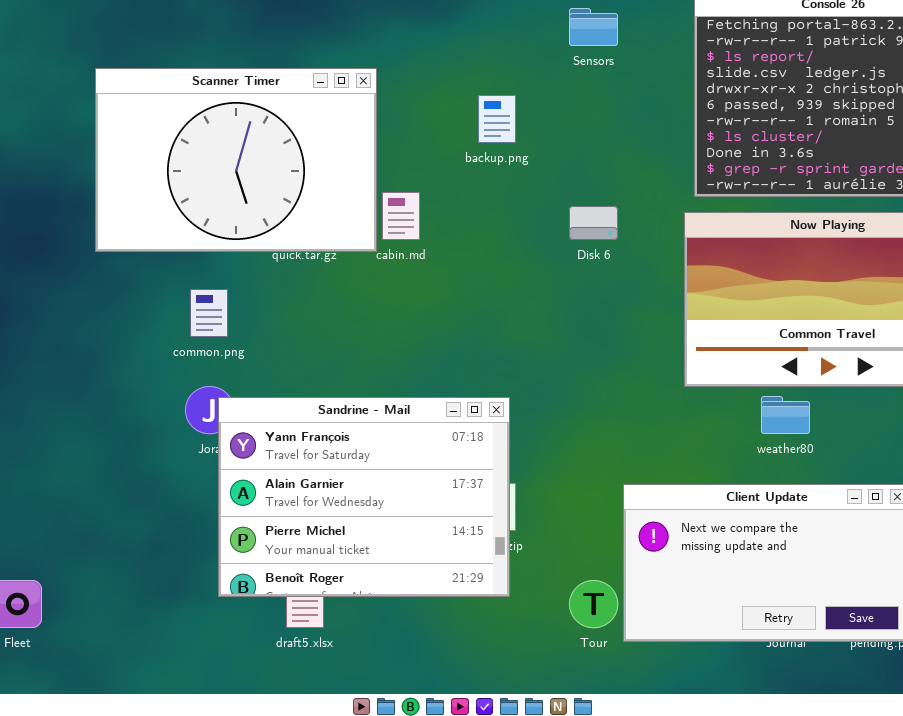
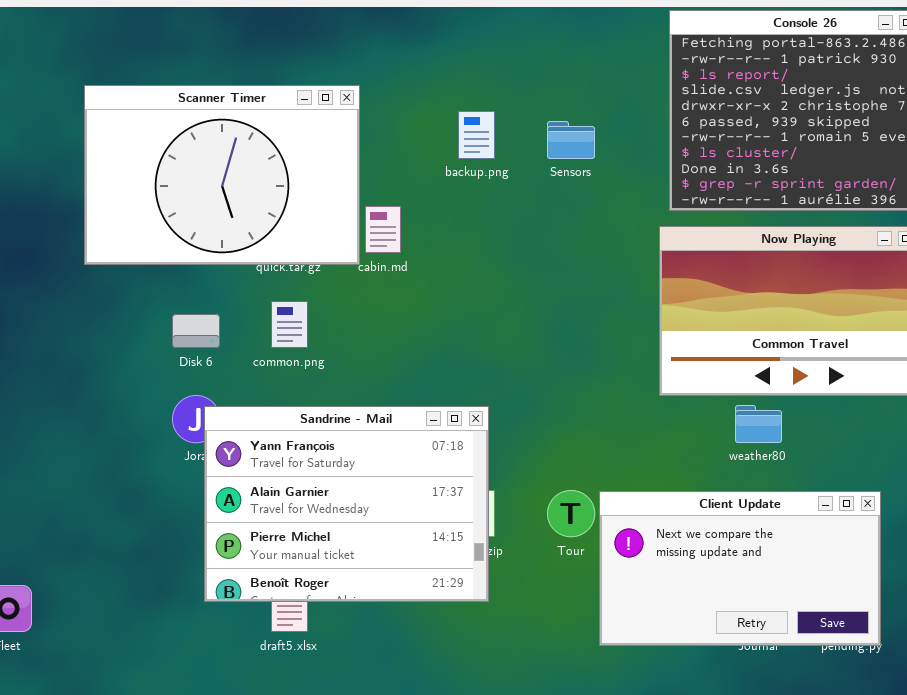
Sensors: [569,8,618,46] -> [547,121,595,159], moved
Disk 6: [569,206,618,240] -> [172,314,220,348], moved
common.png: [190,289,228,337] -> [271,301,308,348], moved
Tour: [569,580,618,628] -> [547,490,595,537], moved

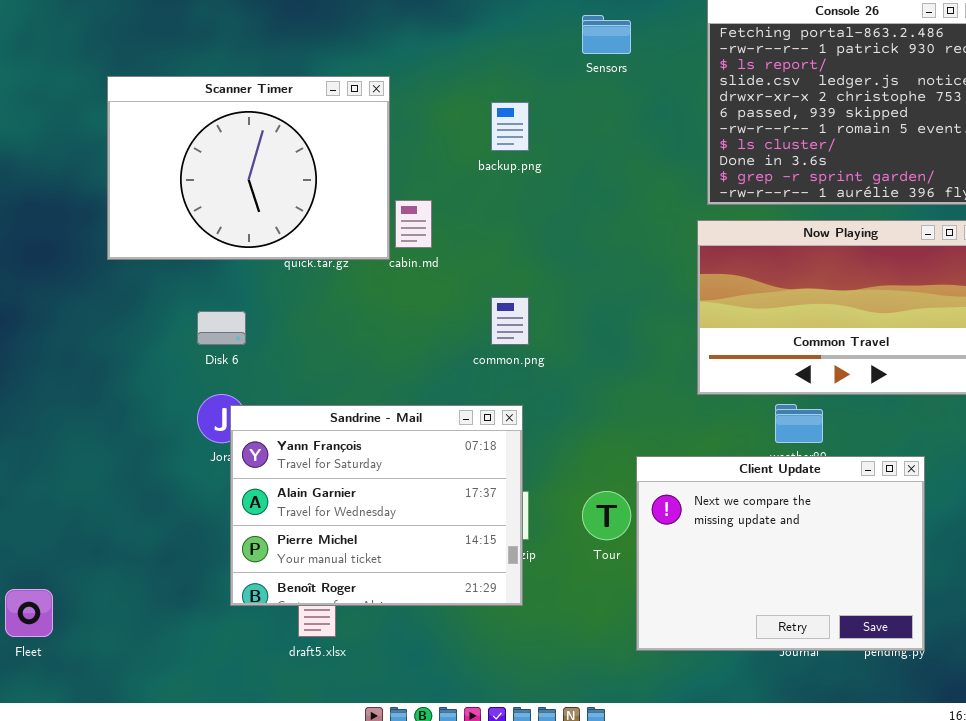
Sensors: [547,121,595,159] -> [582,15,631,54], moved
common.png: [271,301,308,348] -> [491,297,529,345], moved
Client Update: [599,491,881,646] -> [636,456,925,651], resized

